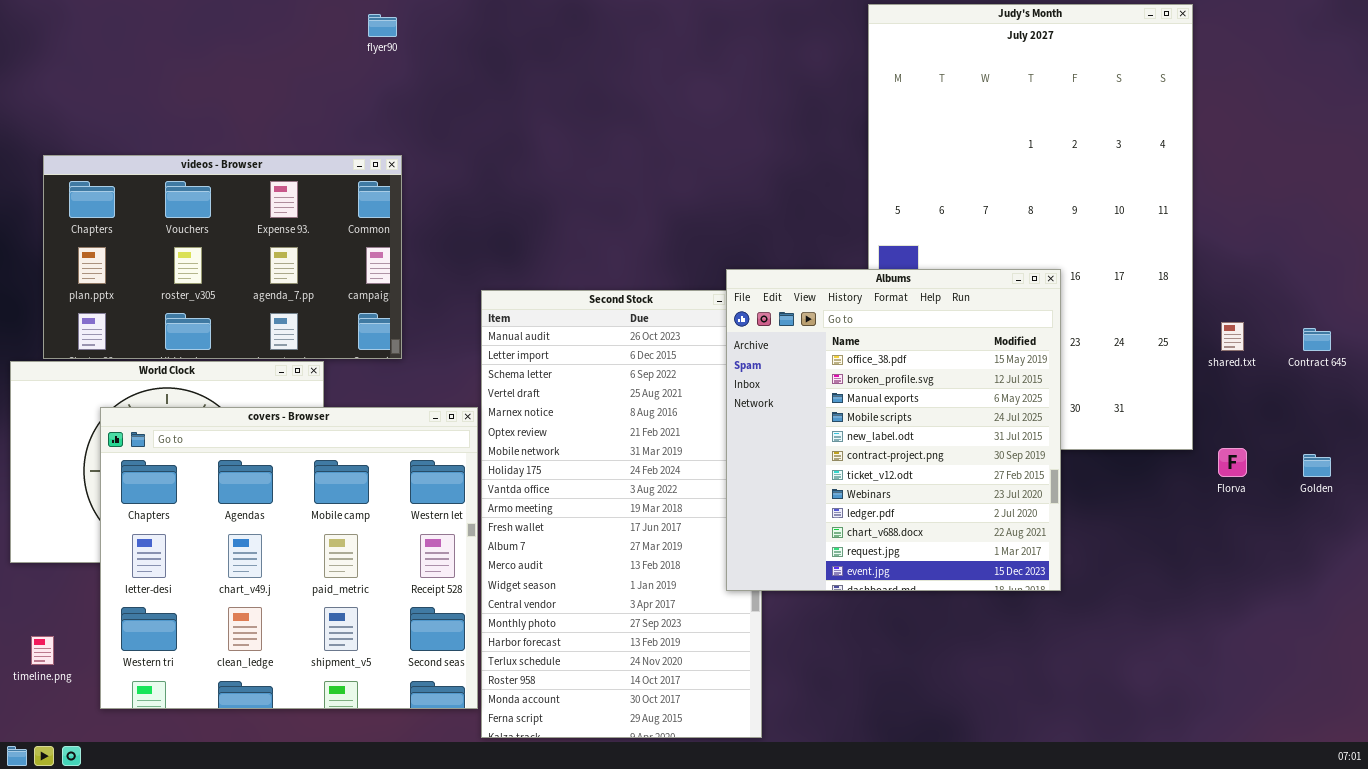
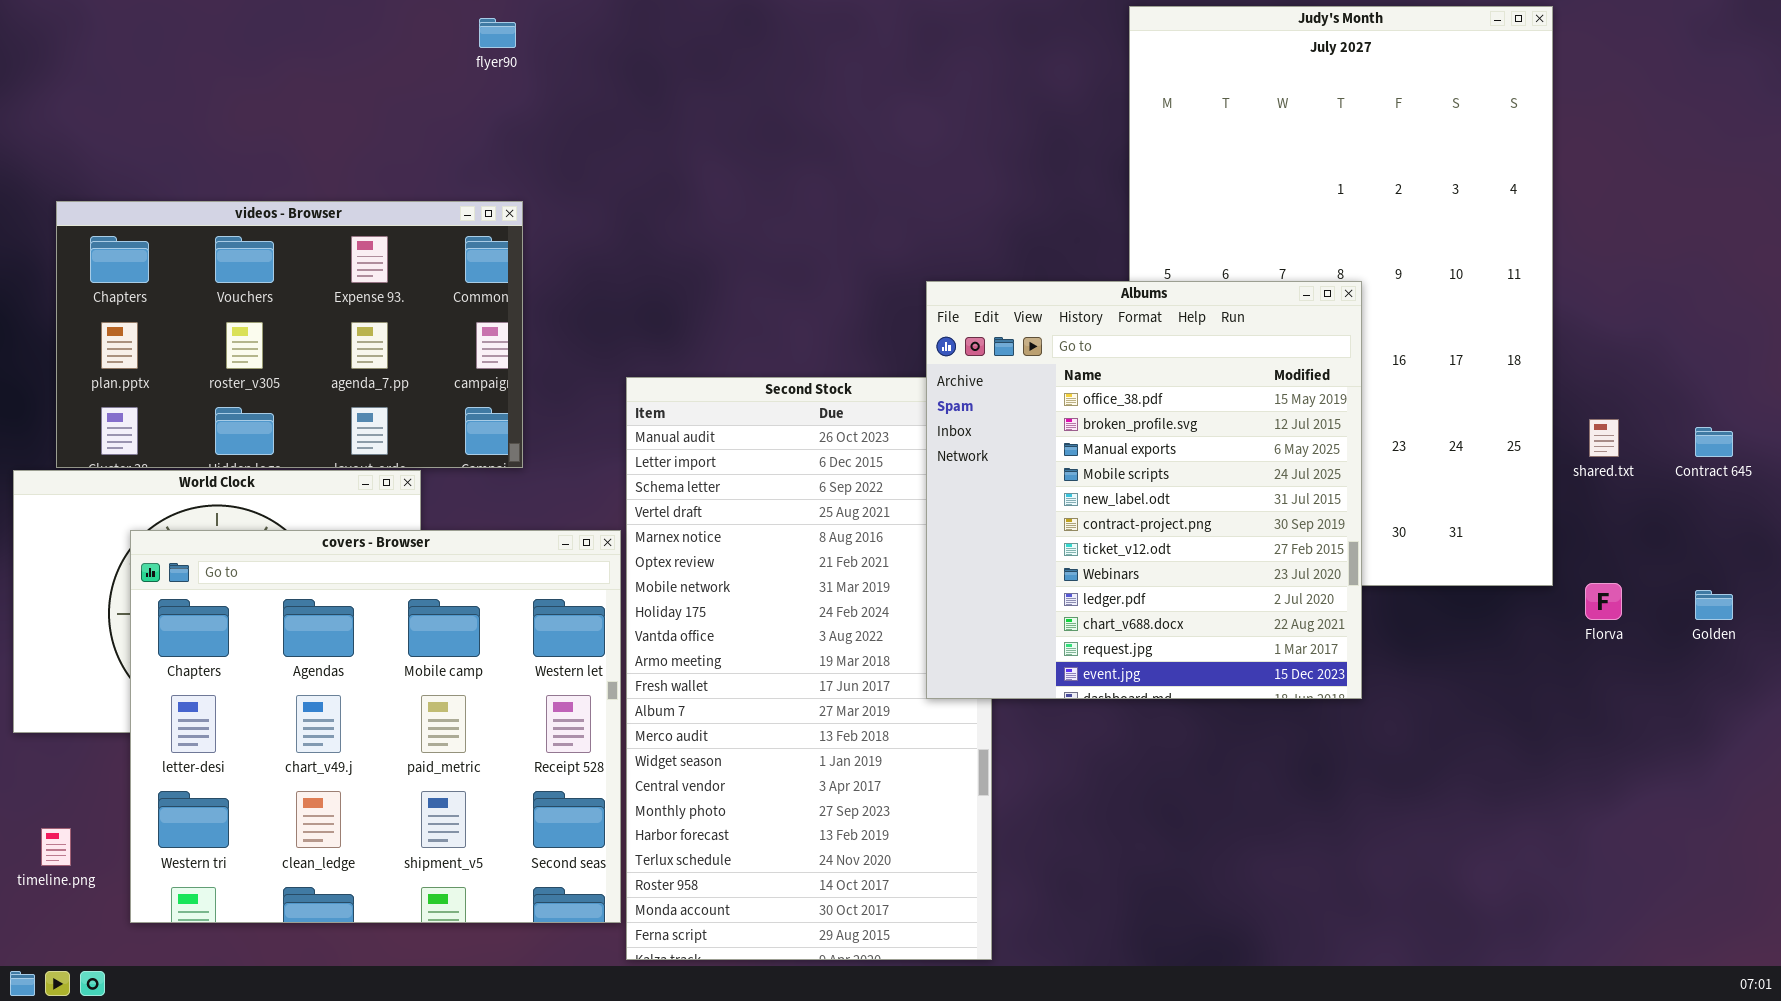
Albums: [726,269,1061,591] -> [926,281,1362,699], moved

